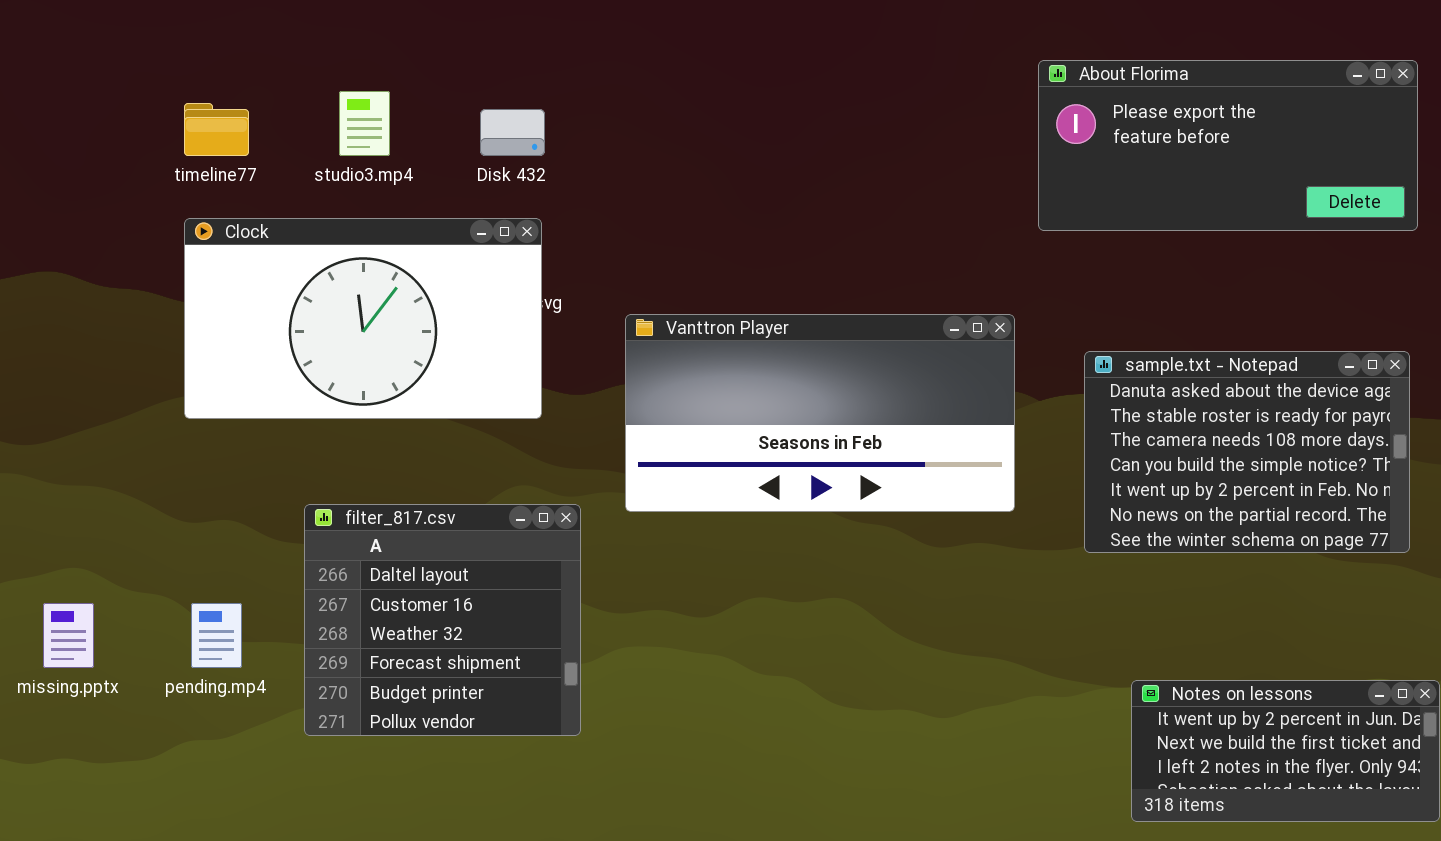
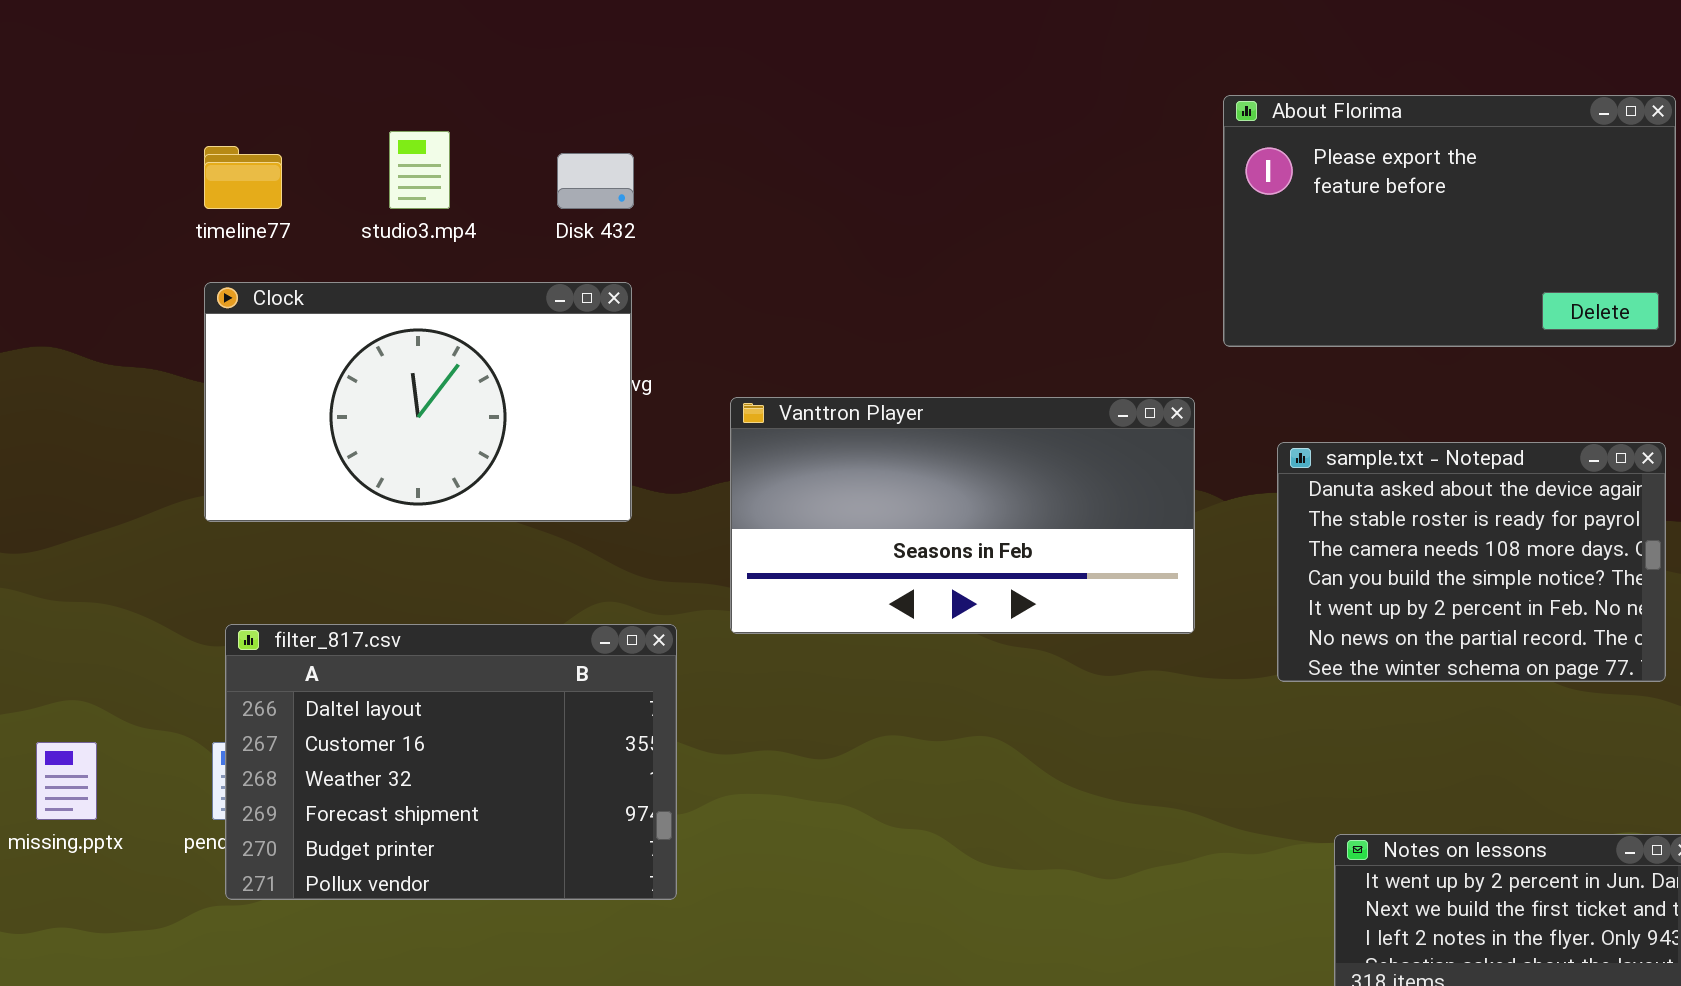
About Florima: [1038,60,1418,231] -> [1223,95,1676,347], resized
filter_817.csv: [304,504,581,736] -> [225,624,677,900], resized

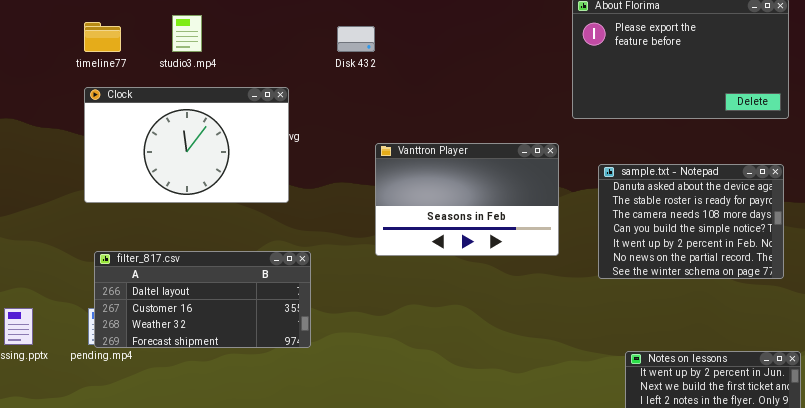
Disk 432: [557,153,634,209] -> [337,26,375,52], moved
Vanttron Player: [730,397,1195,634] -> [375,143,559,256], resized
filter_817.csv: [225,624,677,900] -> [94,251,311,348], resized

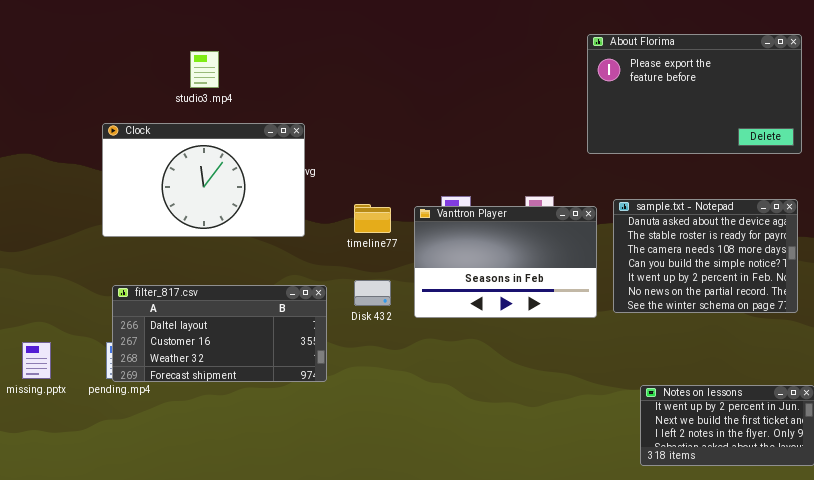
timeline77: [84,22,121,52] -> [354,204,391,233], moved
Disk 432: [337,26,375,52] -> [354,280,391,306], moved
Vanttron Player: [375,143,559,256] -> [414,206,597,318], moved

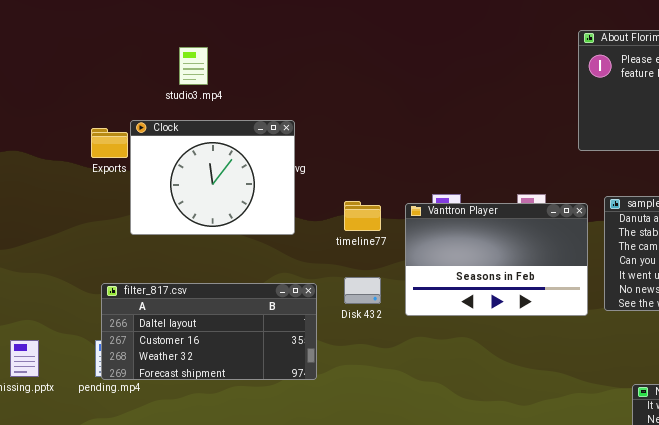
Clock: [102,123,305,237] -> [130,120,295,235], resized

